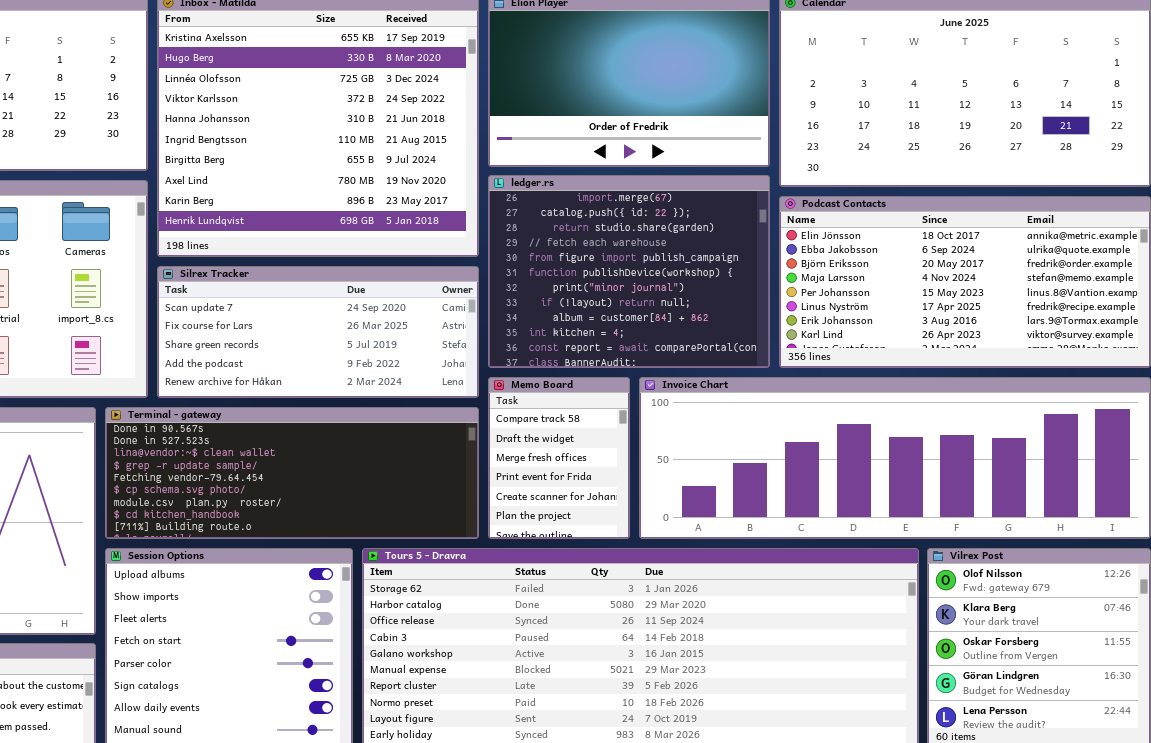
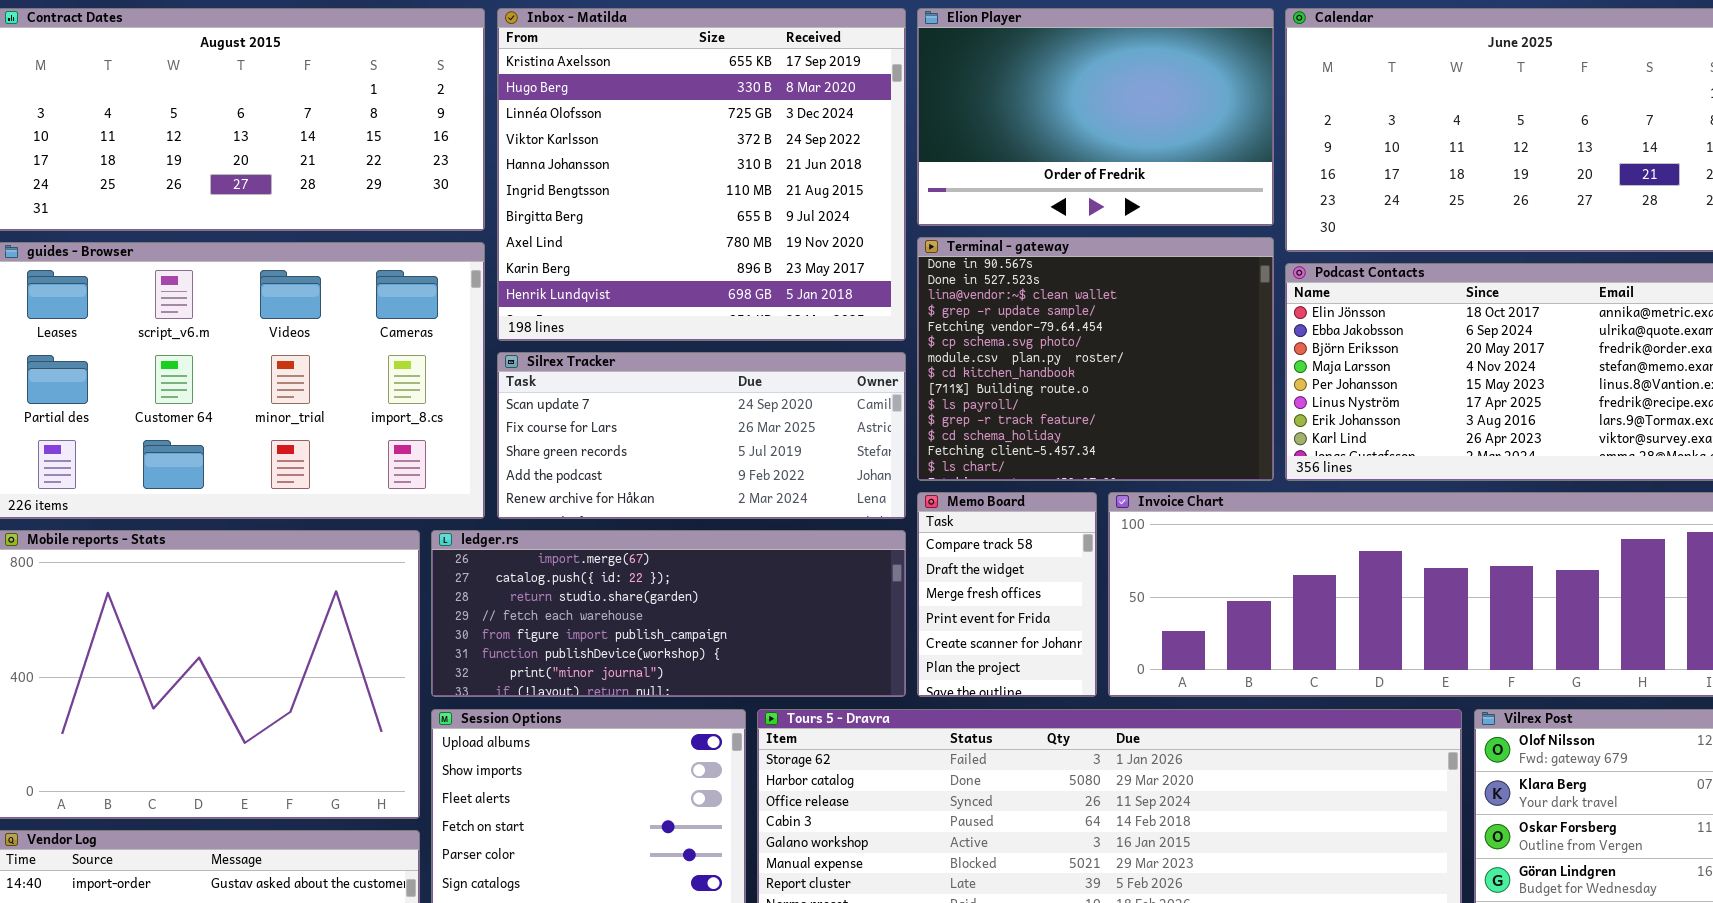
ledger.rs: [488,175,770,368] -> [431,530,906,697], moved, resized
Terminal - gateway: [105,407,479,539] -> [917,237,1274,481], moved, resized

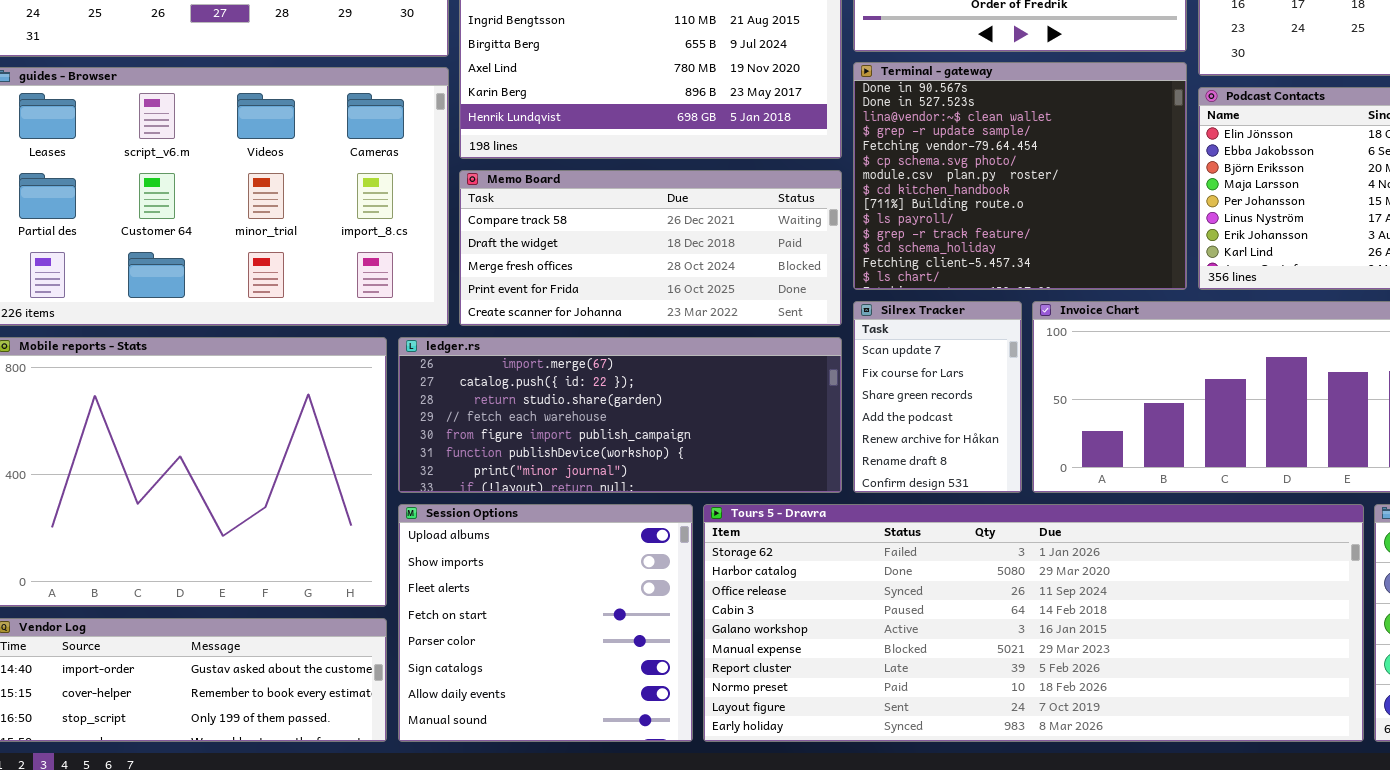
Silrex Tracker: [497,352,906,519] -> [853,301,1022,493], moved, resized
Memo Board: [917,492,1097,697] -> [459,170,842,326], moved, resized

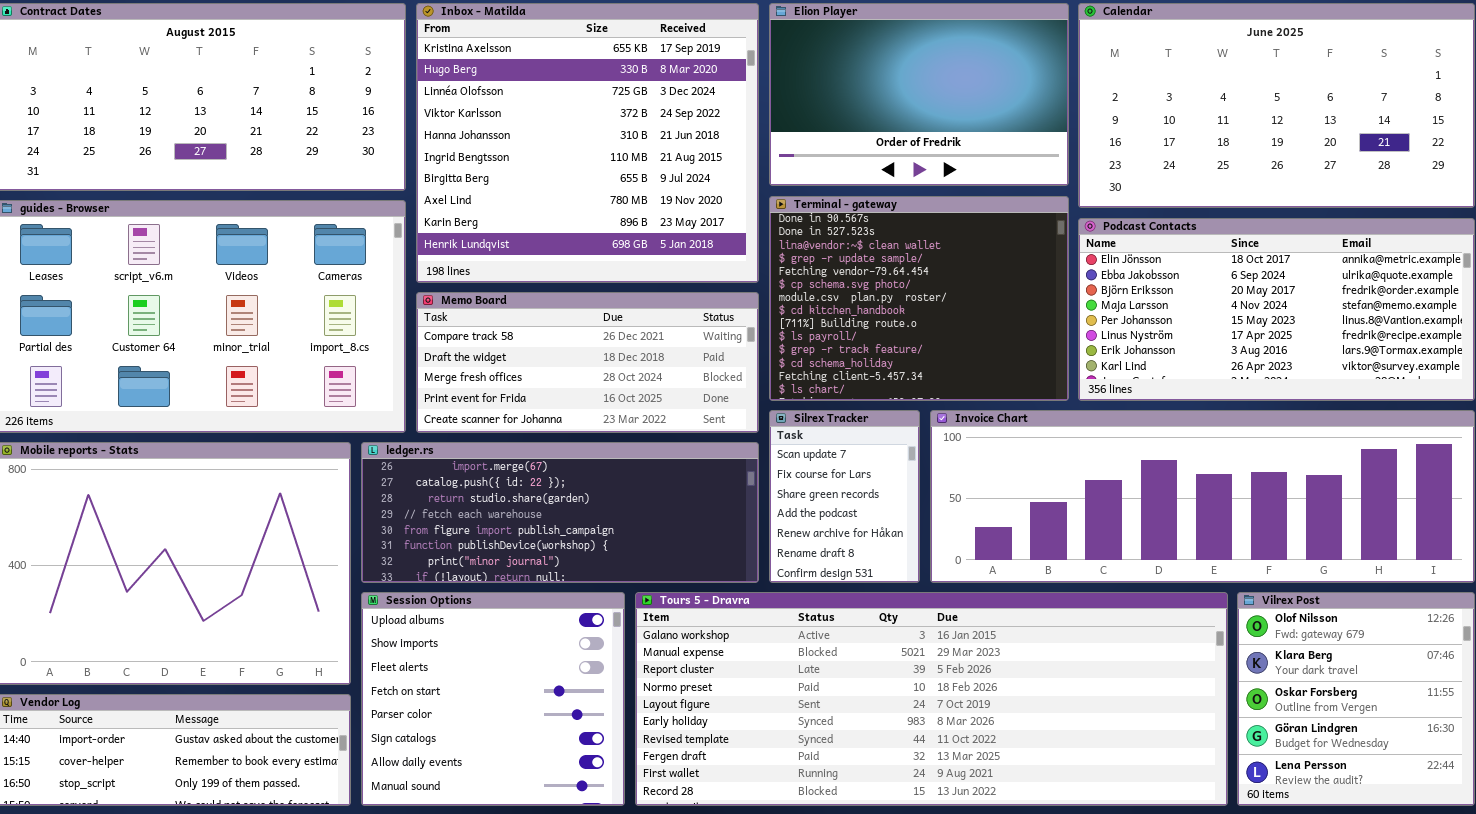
Tours 5 - Dravra: [703,504,1364,742] -> [635,592,1228,806], scrolled down 4 rows

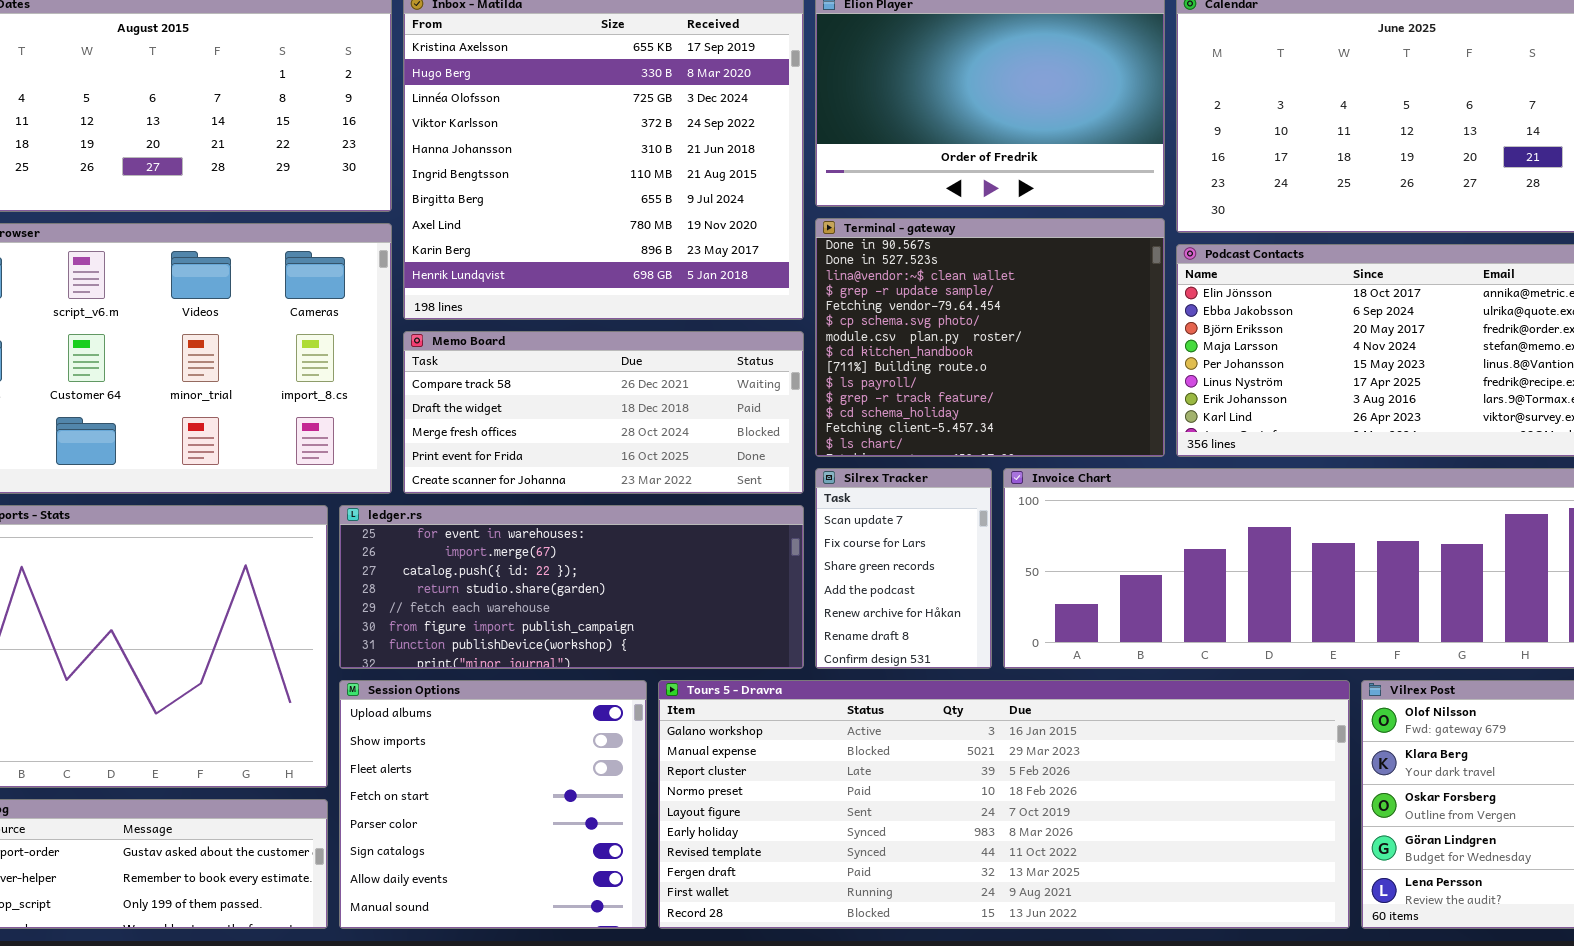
ledger.rs: [361,442,759,583] -> [339,505,804,669], scrolled up 1 row

